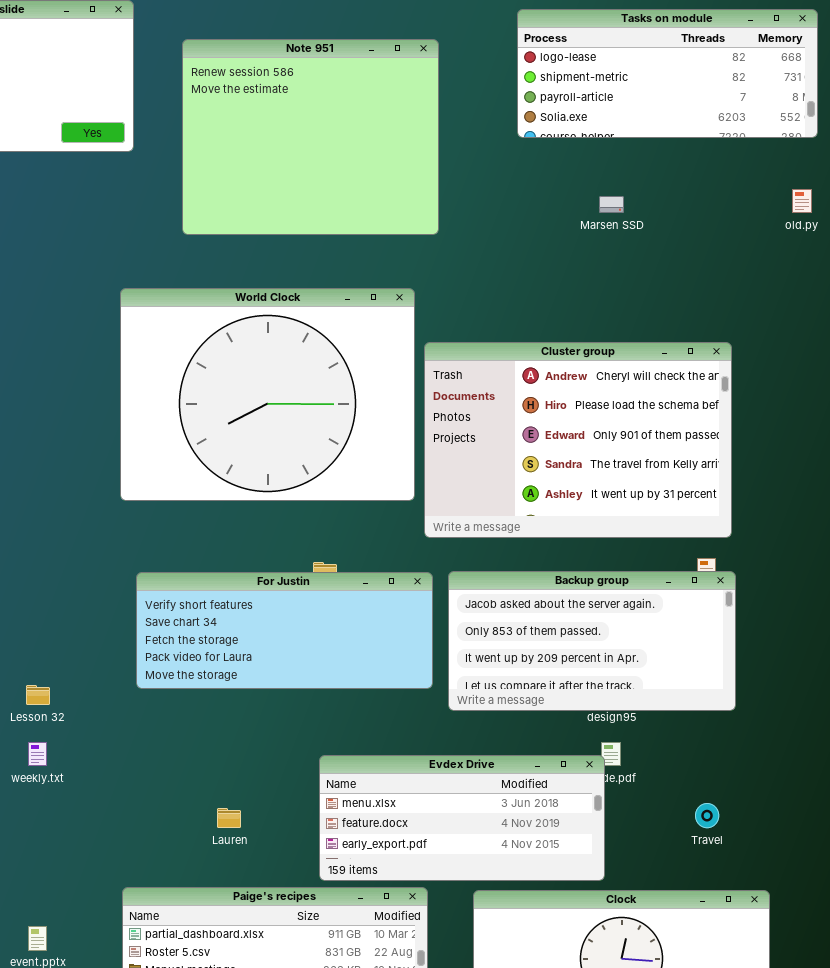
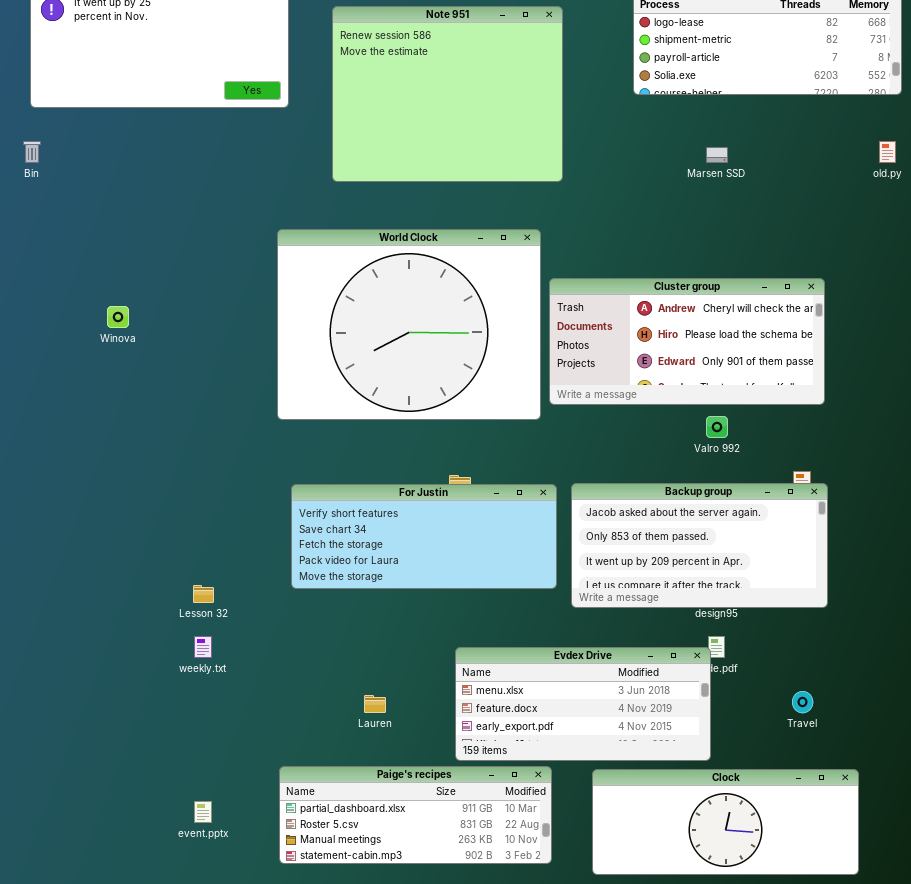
Cluster group: [424,342,732,538] -> [549,278,825,405], resized

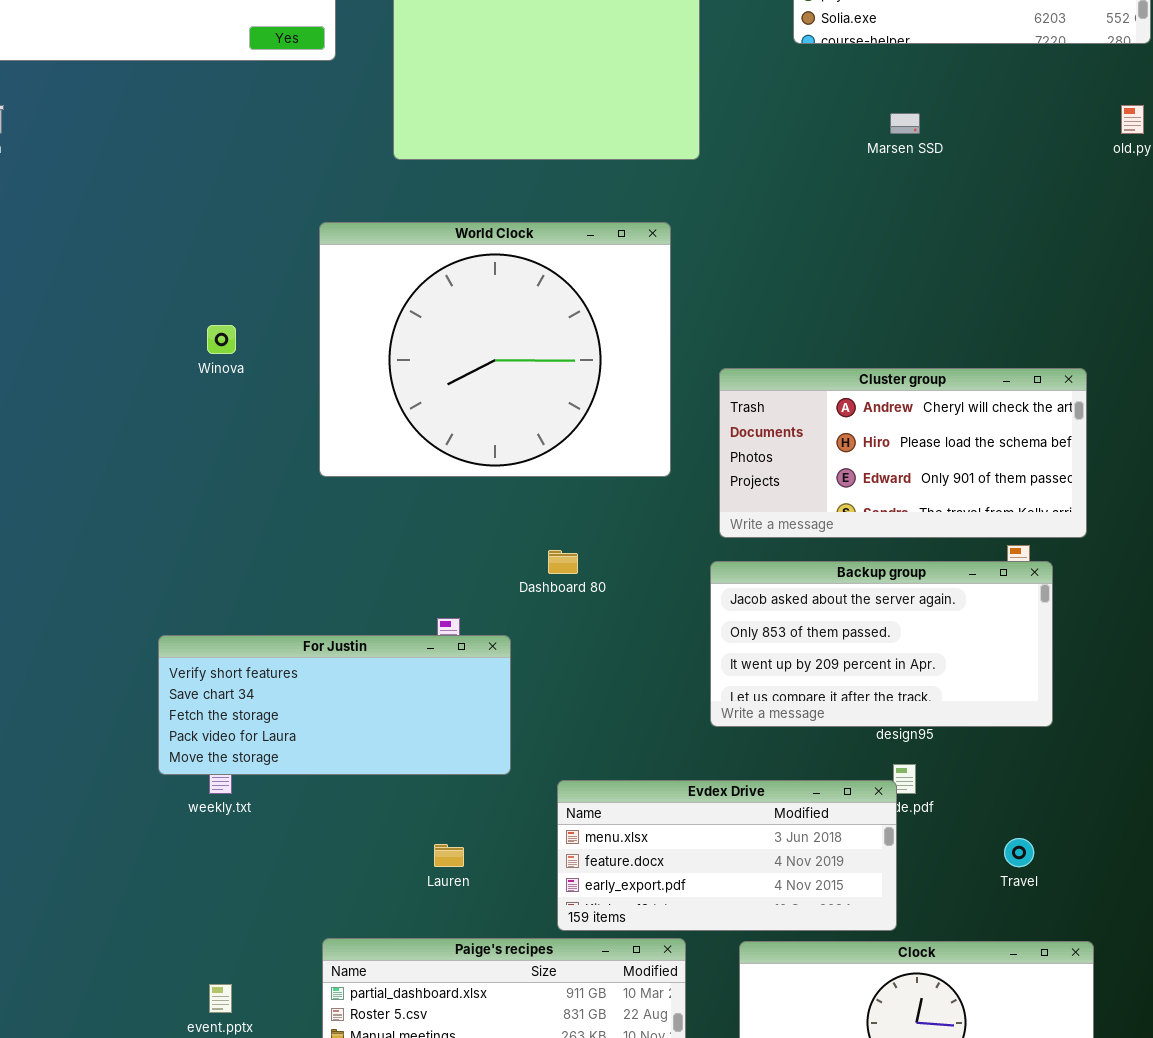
Cluster group: [549,278,825,405] -> [719,368,1087,538], moved
Winova: [107,306,129,328] -> [207,325,236,354], moved
For Justin: [291,484,557,589] -> [158,635,511,775], moved

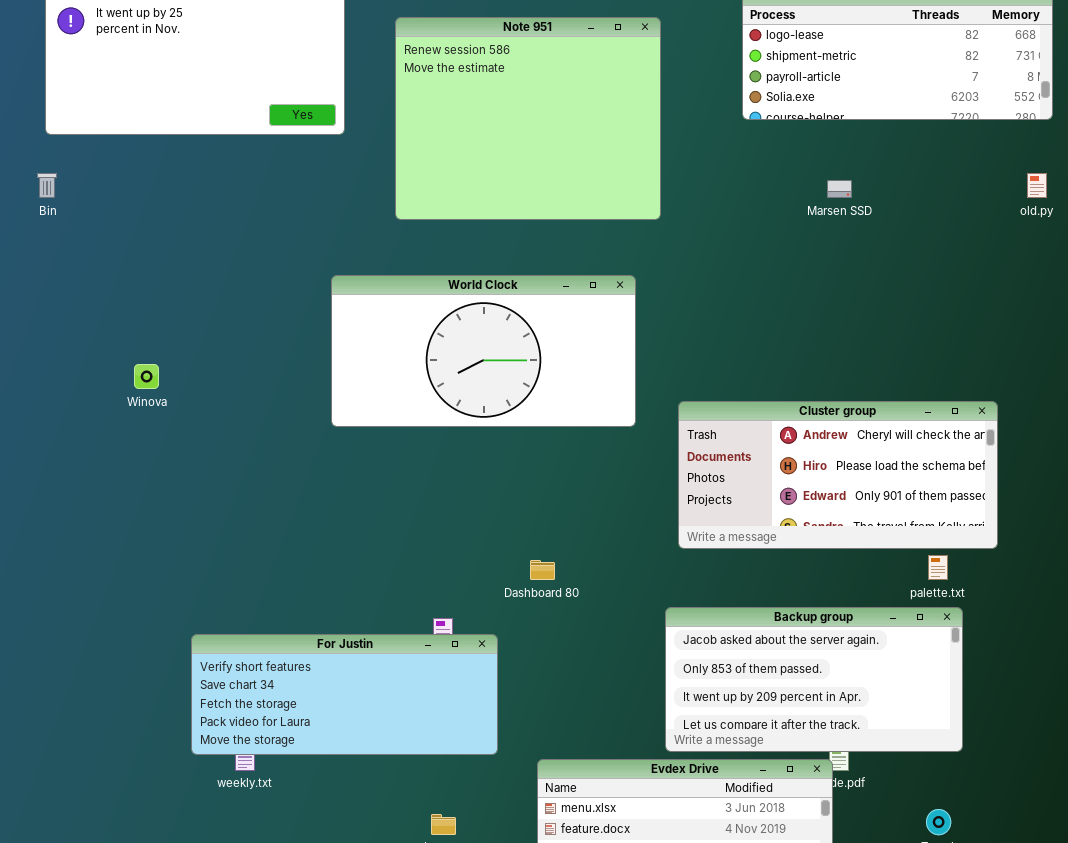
World Clock: [319,222,671,477] -> [331,275,636,427], resized
Winova: [207,325,236,354] -> [134,364,159,389], moved
Backup group: [710,561,1053,727] -> [665,607,963,752], moved

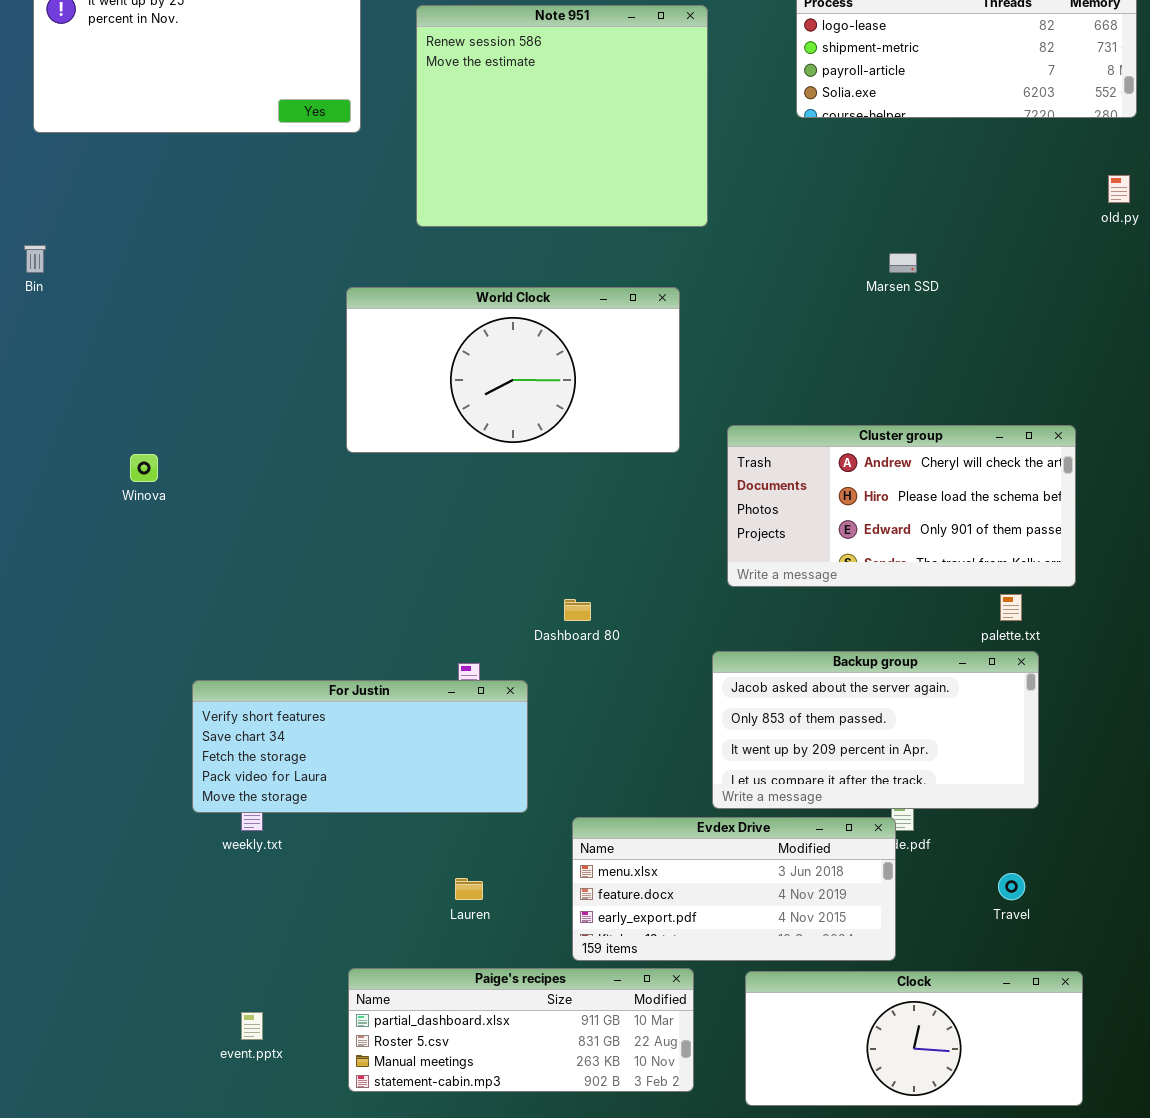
Bin: [37,173,57,198] -> [24,245,46,273], moved
Marsen SSD: [827,180,852,198] -> [889,253,917,273], moved
Winova: [134,364,159,389] -> [130,454,158,482], moved

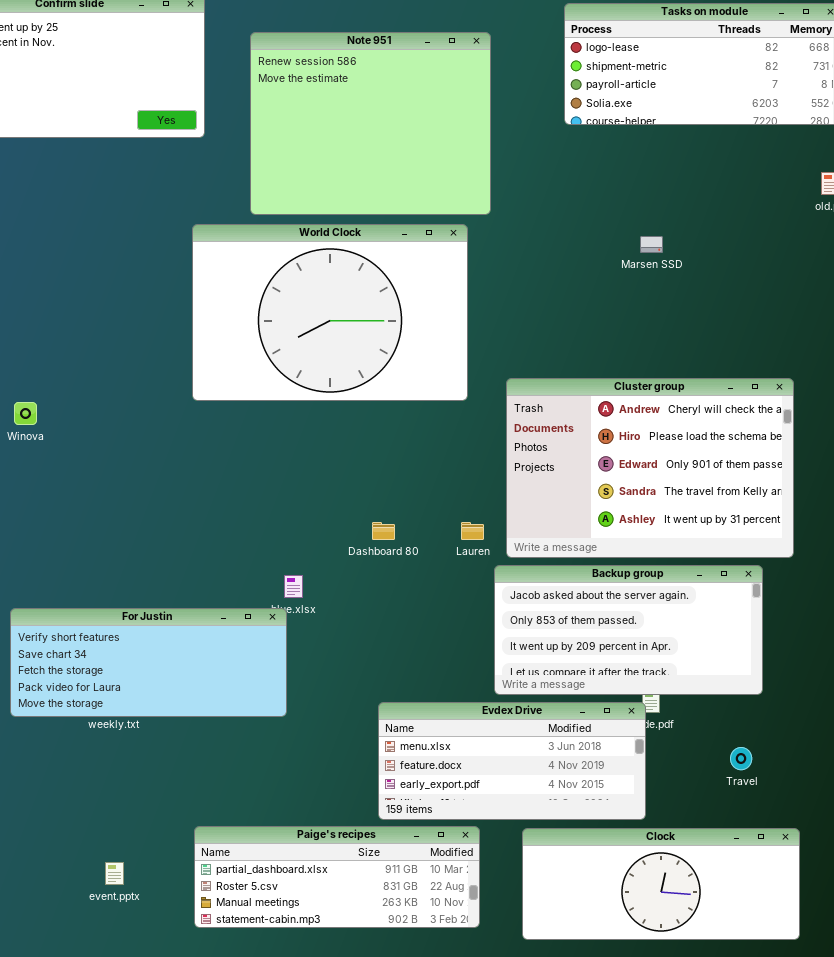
World Clock: [346,287,680,453] -> [192,224,468,401], resized
Cluster group: [727,425,1076,587] -> [506,378,794,558], resized
For Justin: [192,680,528,813] -> [10,608,287,717], moved
Lauren: [455,878,483,900] -> [461,522,484,540], moved

